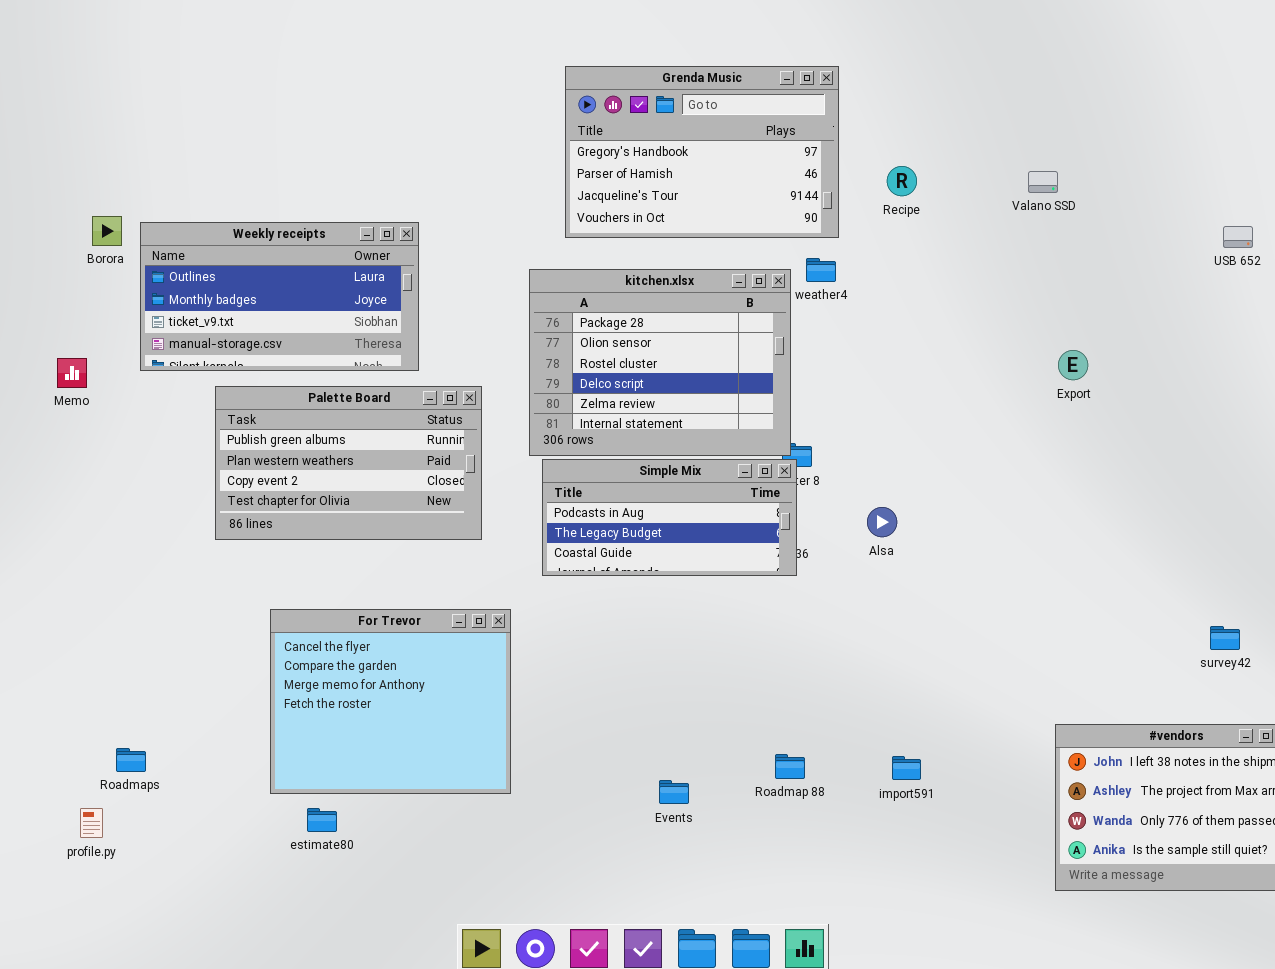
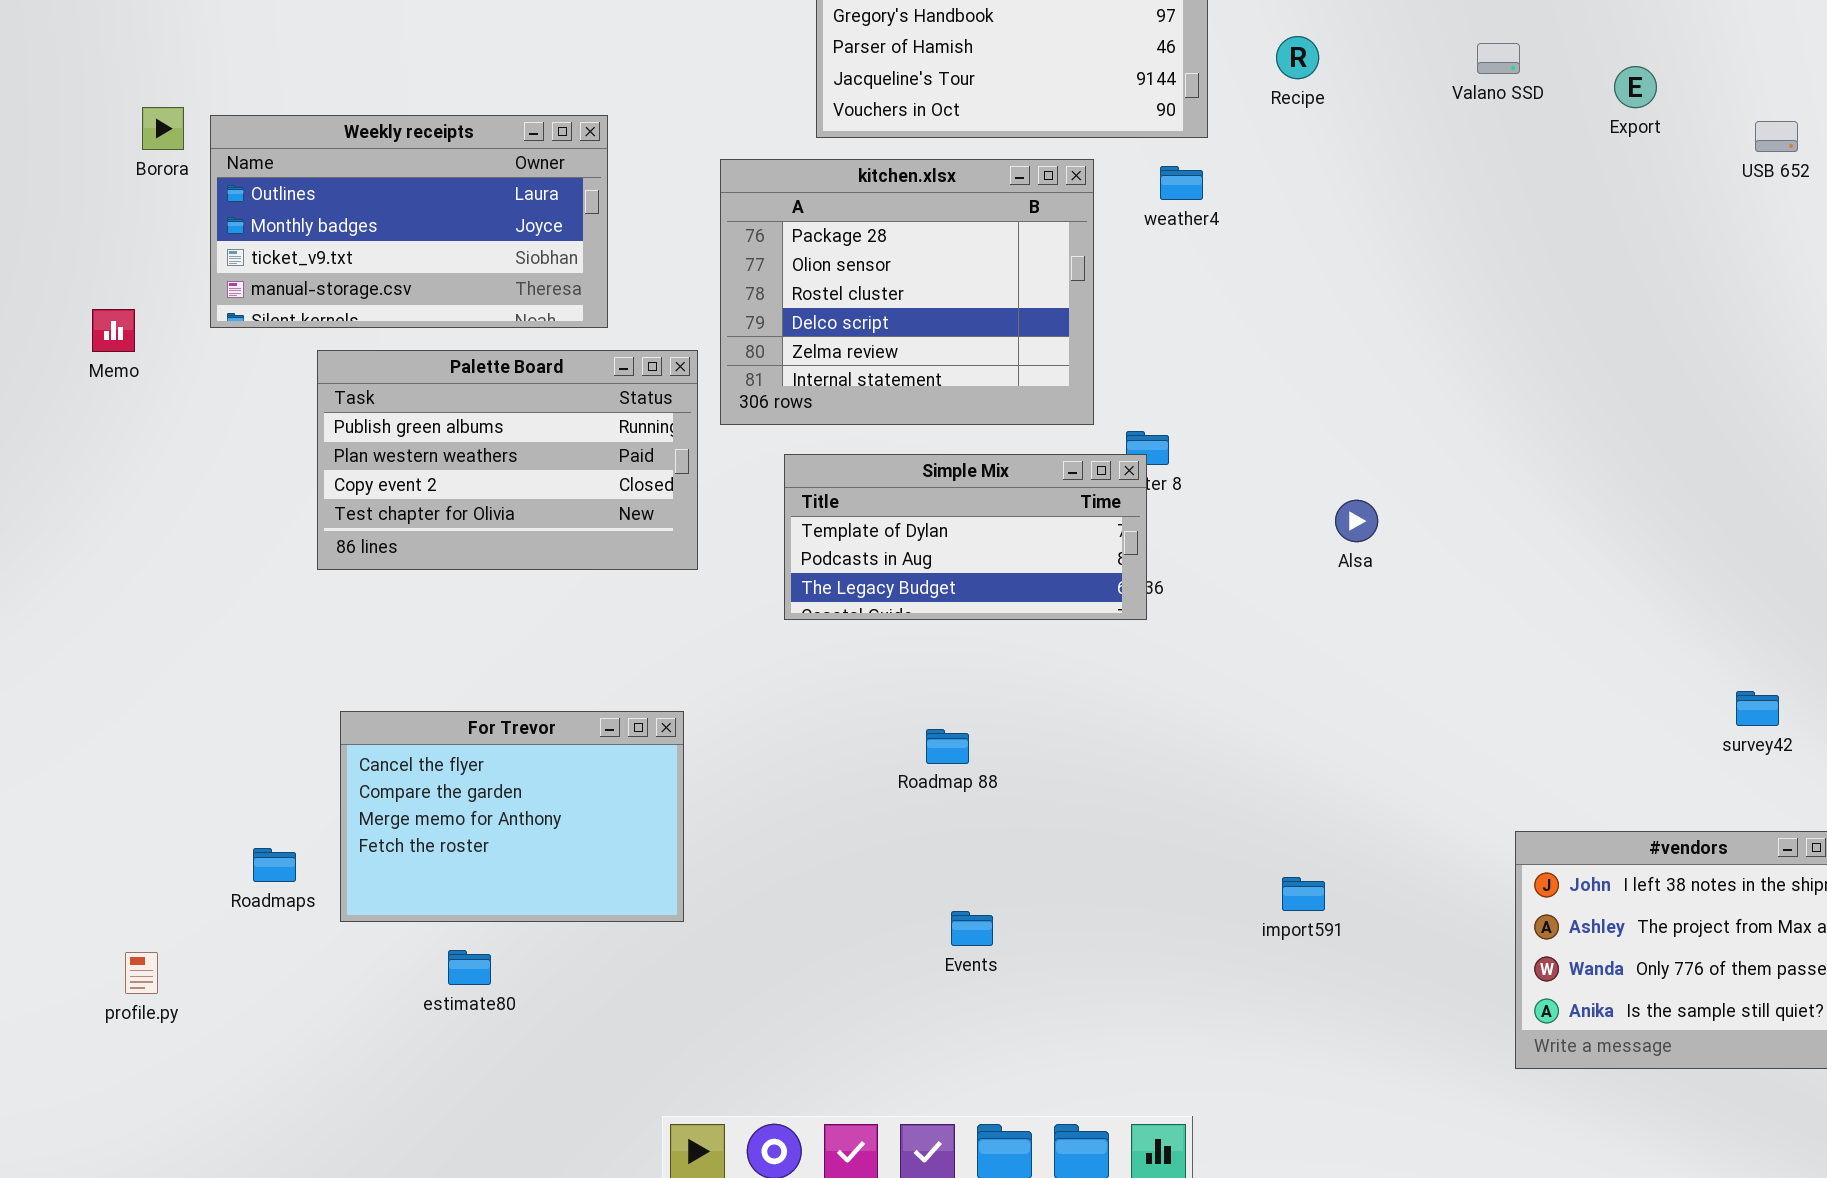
kitchen.xlsx: [529,269,791,456] -> [720,159,1094,425], moved
Export: [1058,350,1088,380] -> [1614,66,1657,108], moved
Simple Mix: [542,459,797,576] -> [784,454,1147,620], scrolled up 1 row
Alsa: [867,507,897,537] -> [1335,500,1378,542], moved
For Trevor: [270,609,511,794] -> [340,711,684,922], moved, resized
Roadmaps: [116,748,146,772] -> [253,848,296,882], moved
Roadmap 88: [775,754,805,779] -> [926,729,969,764], moved

